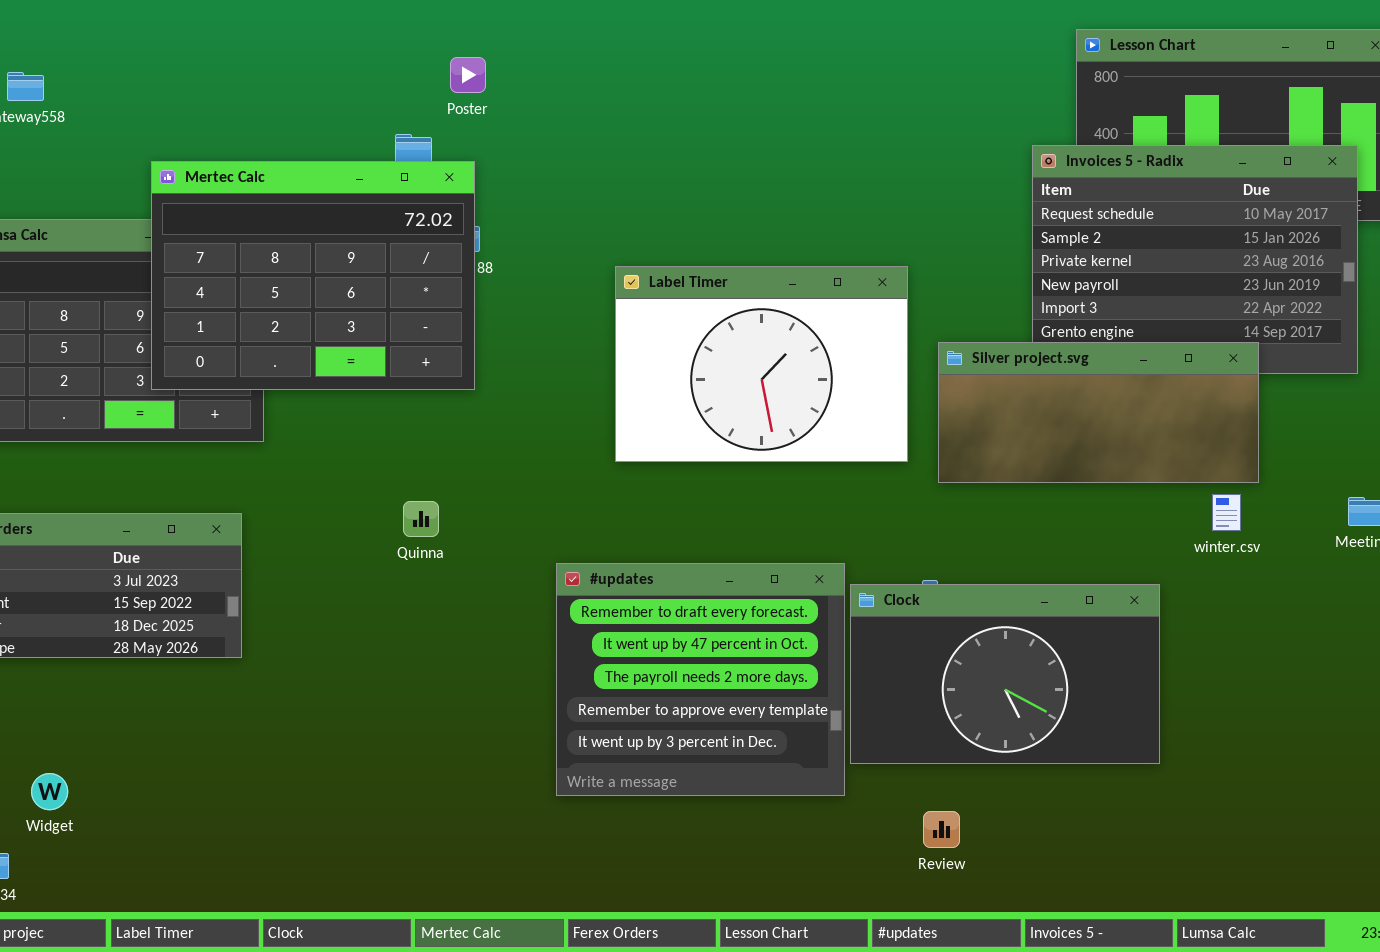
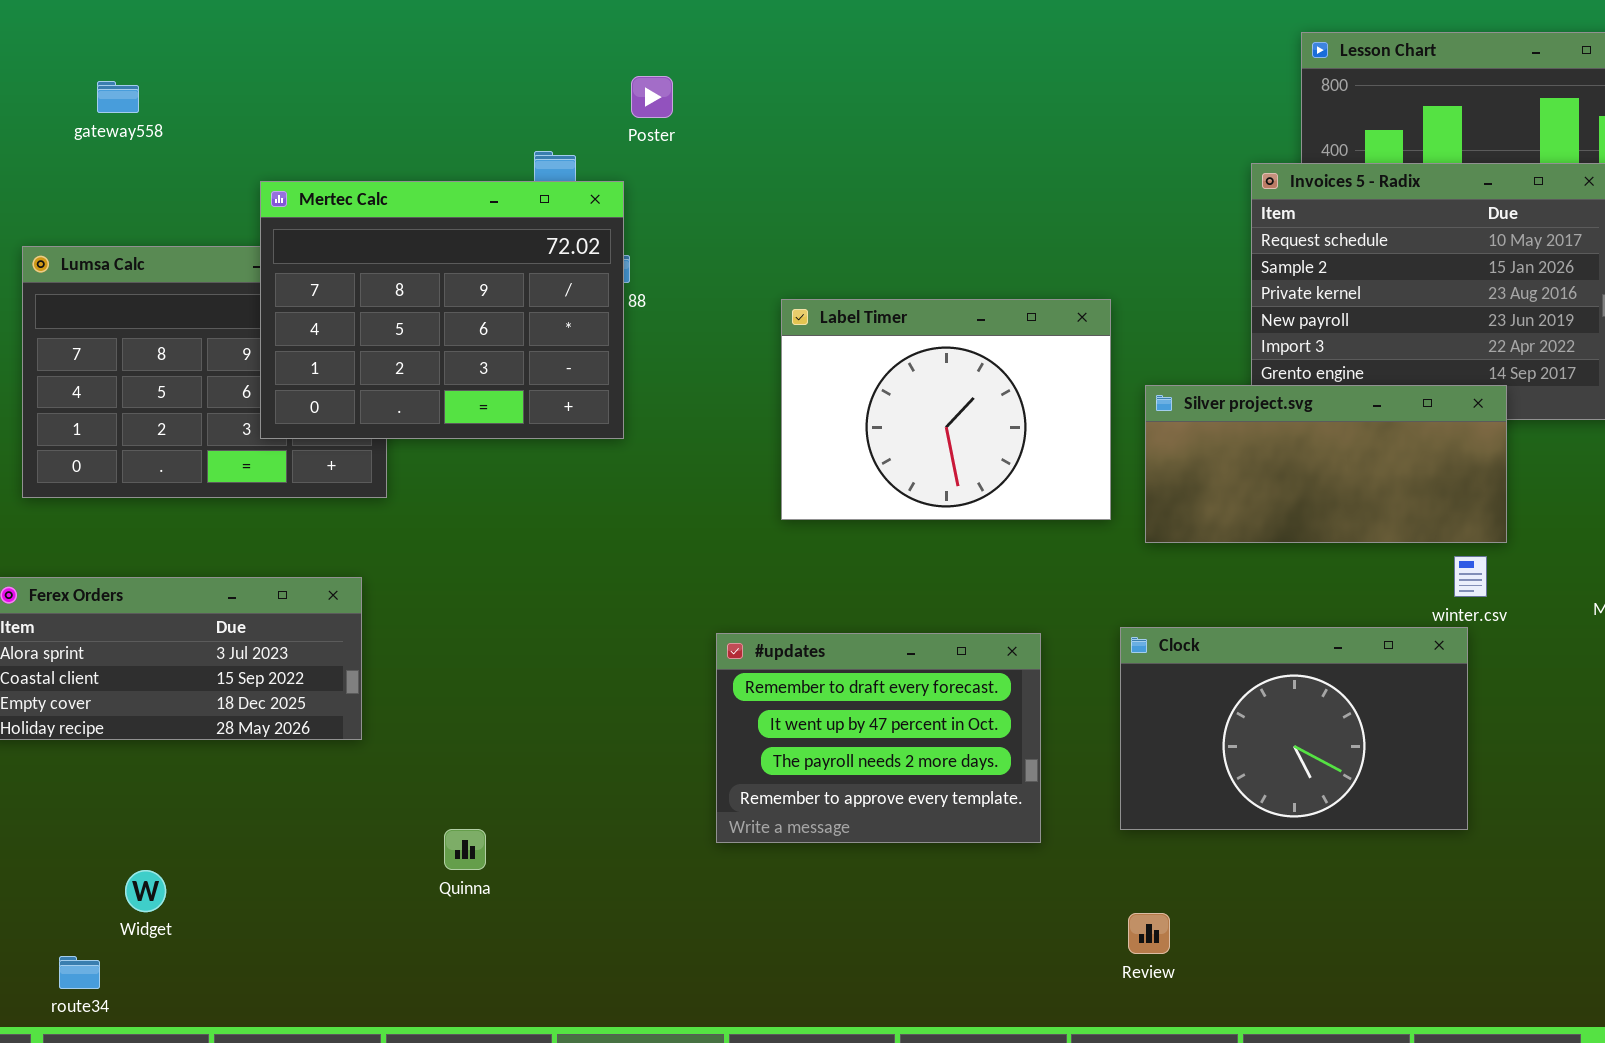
Poster: [450,57,486,93] -> [631,76,673,118], moved
Quinna: [403,501,439,537] -> [444,829,486,870], moved
#updates: [556,563,845,796] -> [716,633,1041,843], resized
Clock: [850,584,1160,764] -> [1120,627,1468,830], moved

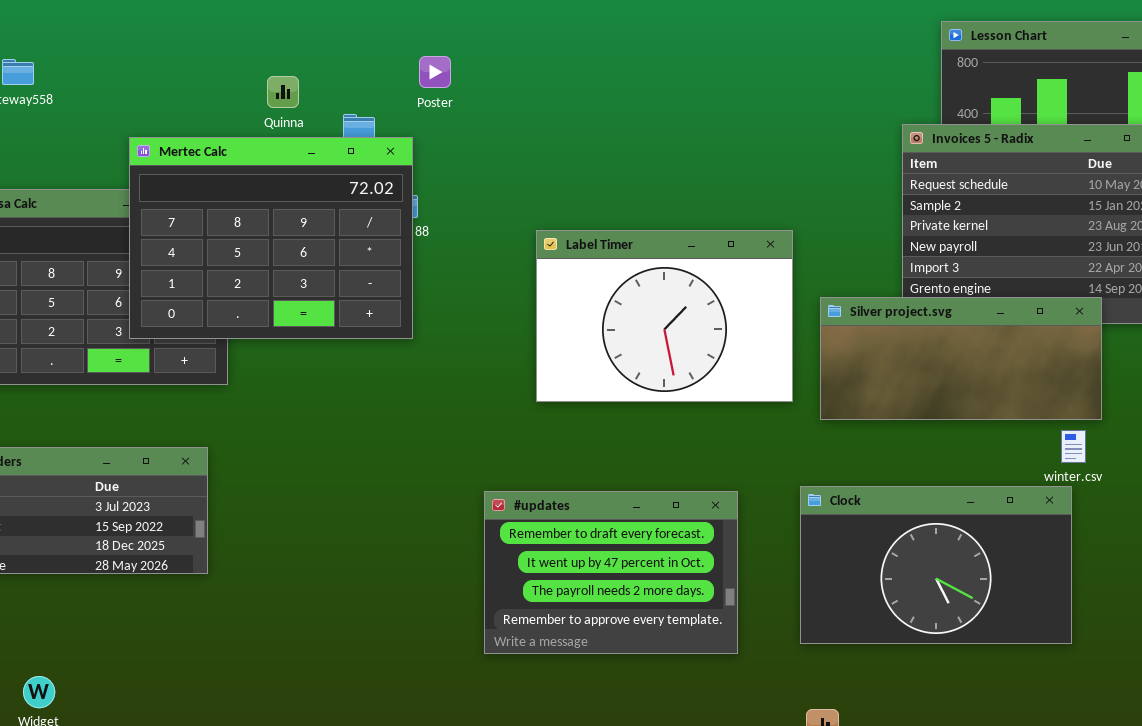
Quinna: [444,829,486,870] -> [267,76,299,108], moved

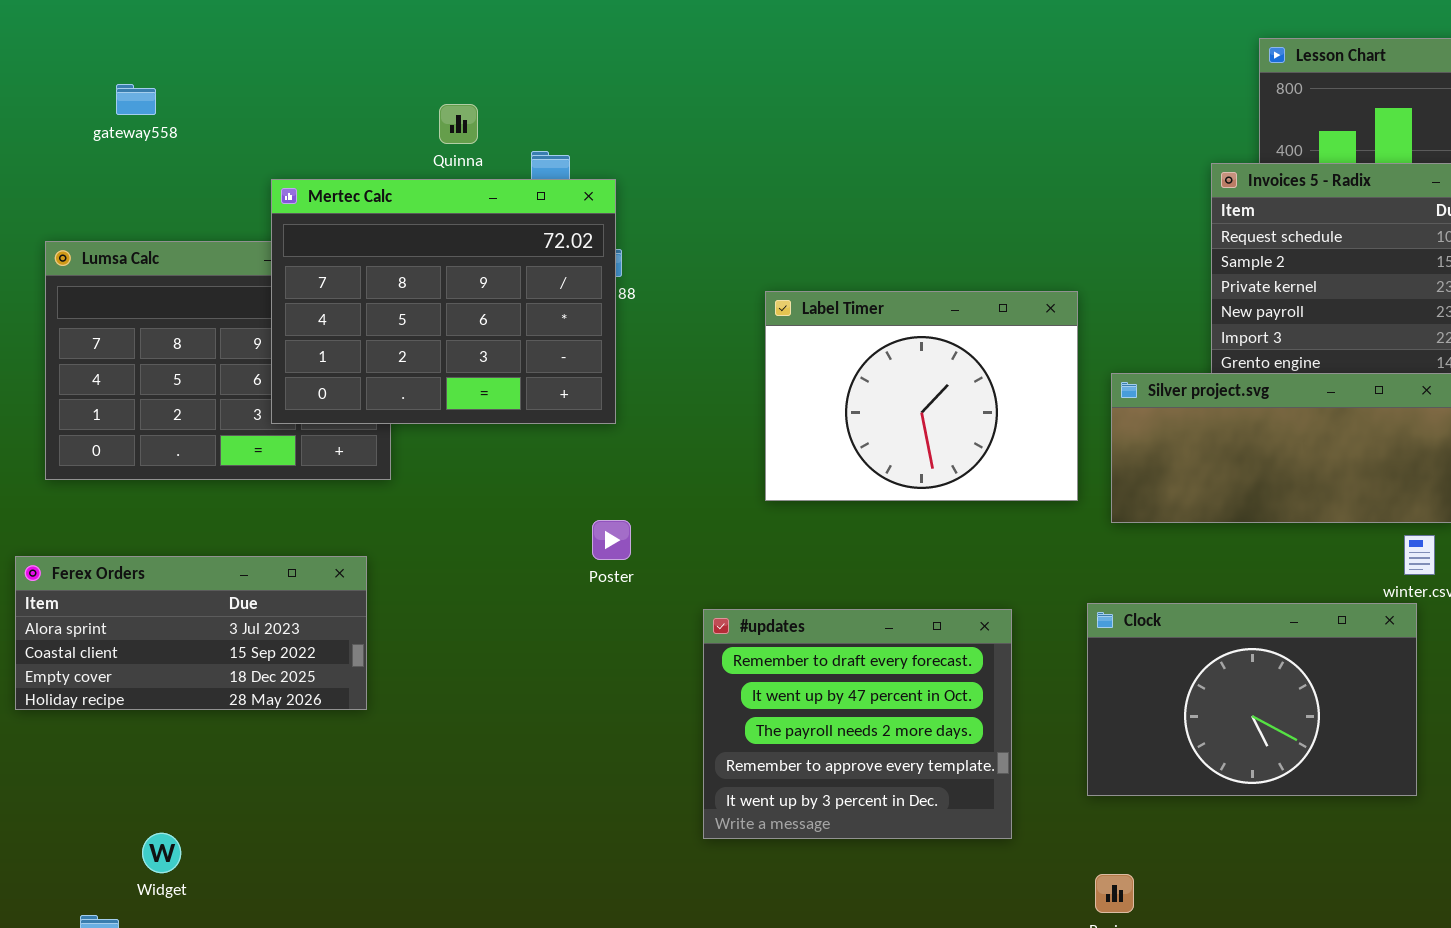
Poster: [419,56,451,88] -> [592,520,631,560], moved
#updates: [484,491,738,654] -> [703,609,1012,839], resized

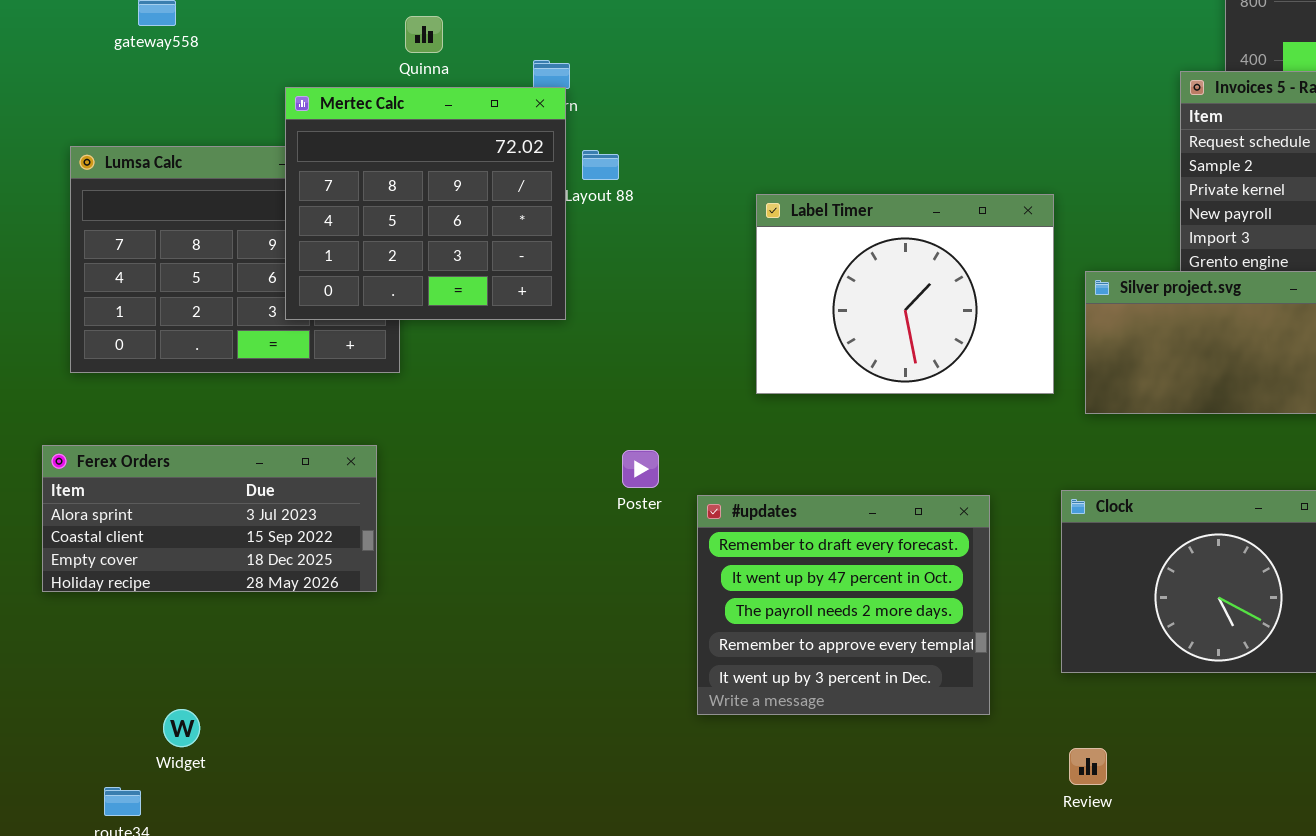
Quinna: [439,104,478,144] -> [405,16,443,53], moved
Mertec Calc: [271,179,616,424] -> [285,87,566,320], resized
Poster: [592,520,631,560] -> [622,450,659,488], moved

